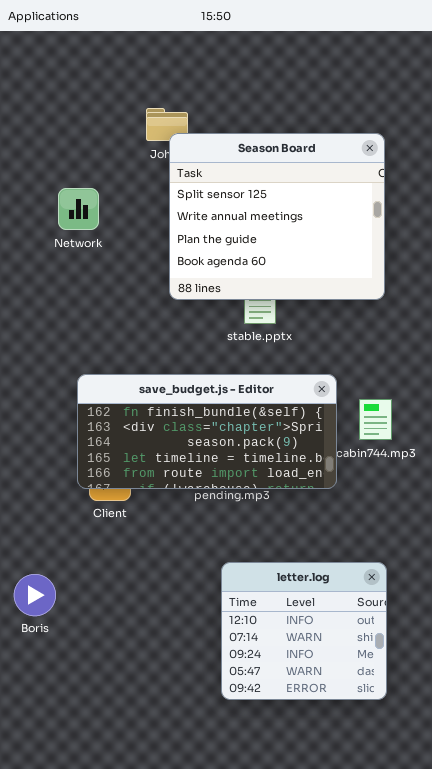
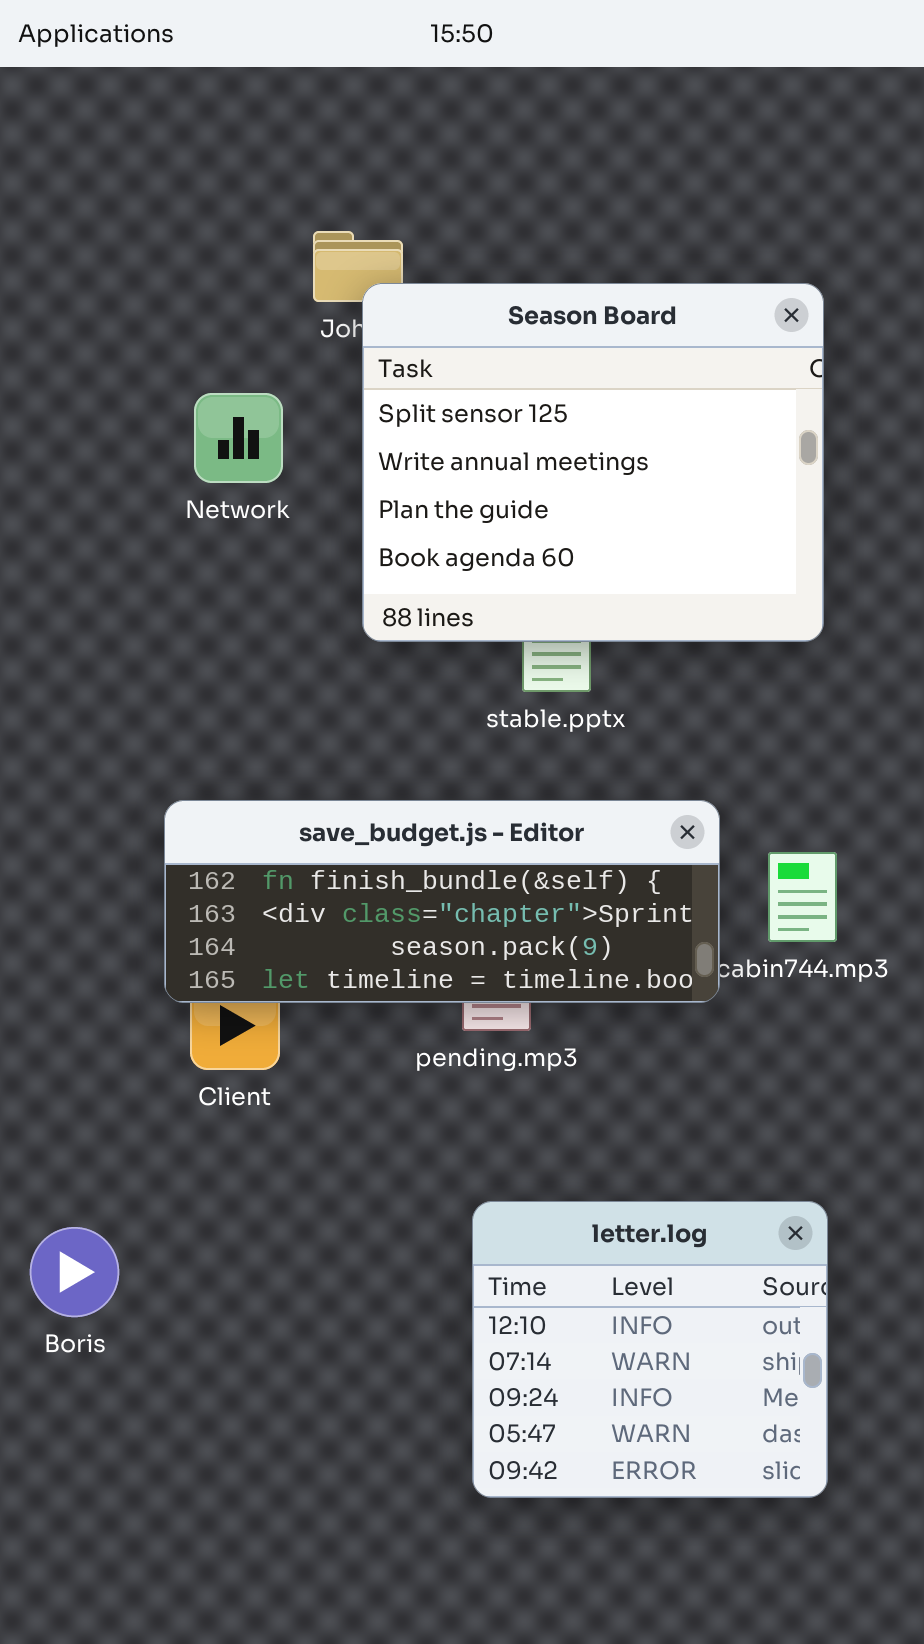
Network: [58,188,99,230] -> [194,393,283,483], moved
save_budget.js - Editor: [77,374,337,489] -> [164,800,720,1003], resized

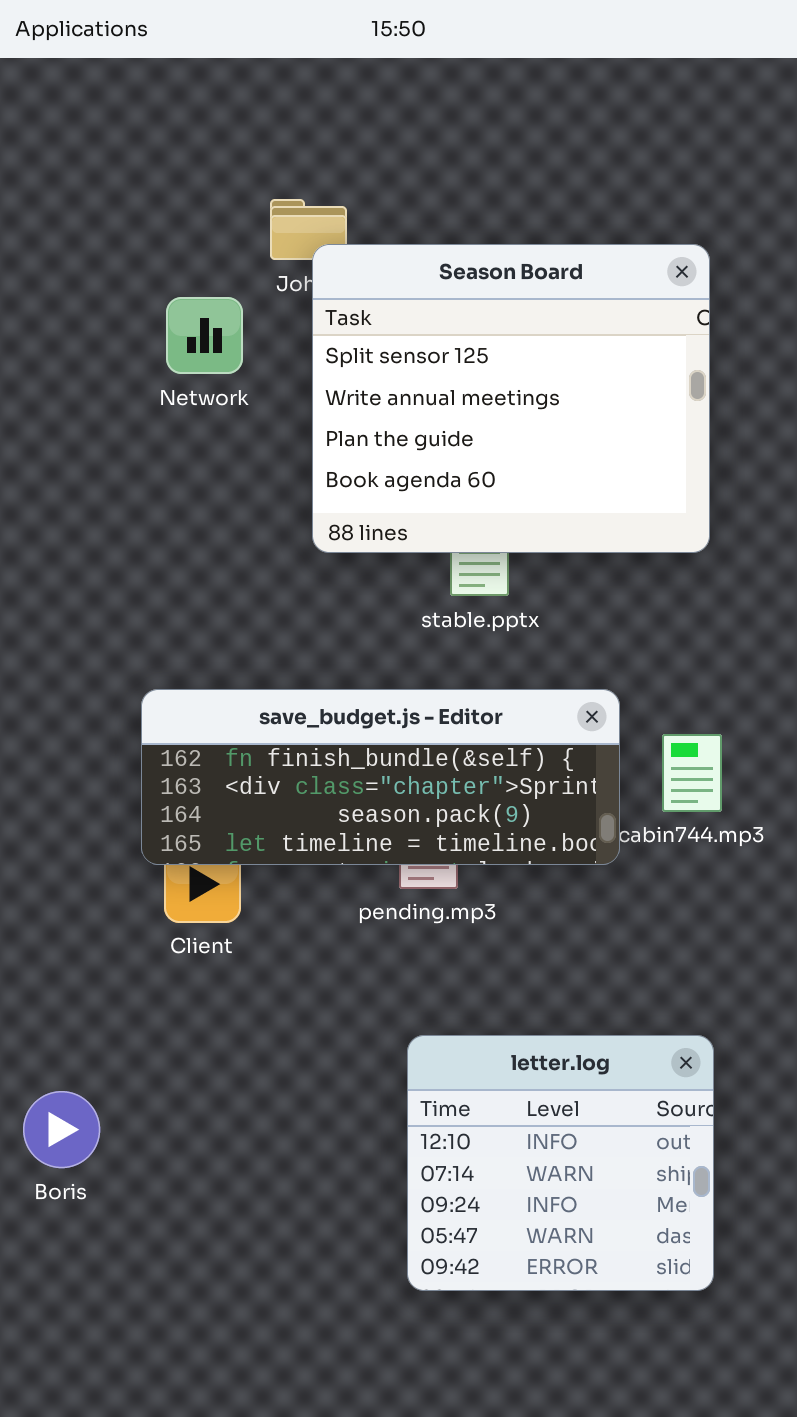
Network: [194,393,283,483] -> [166,297,243,374], moved
Boris: [30,1227,119,1317] -> [23,1091,100,1168], moved

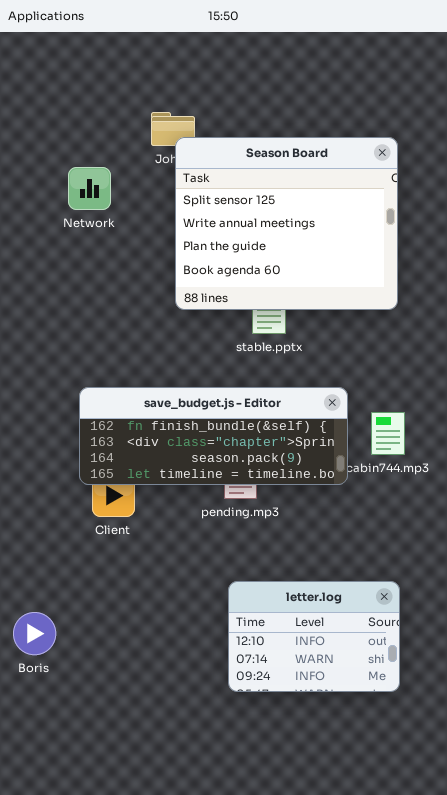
Network: [166,297,243,374] -> [68,167,111,210], moved
letter.log: [407,1035,714,1291] -> [228,581,400,692], resized

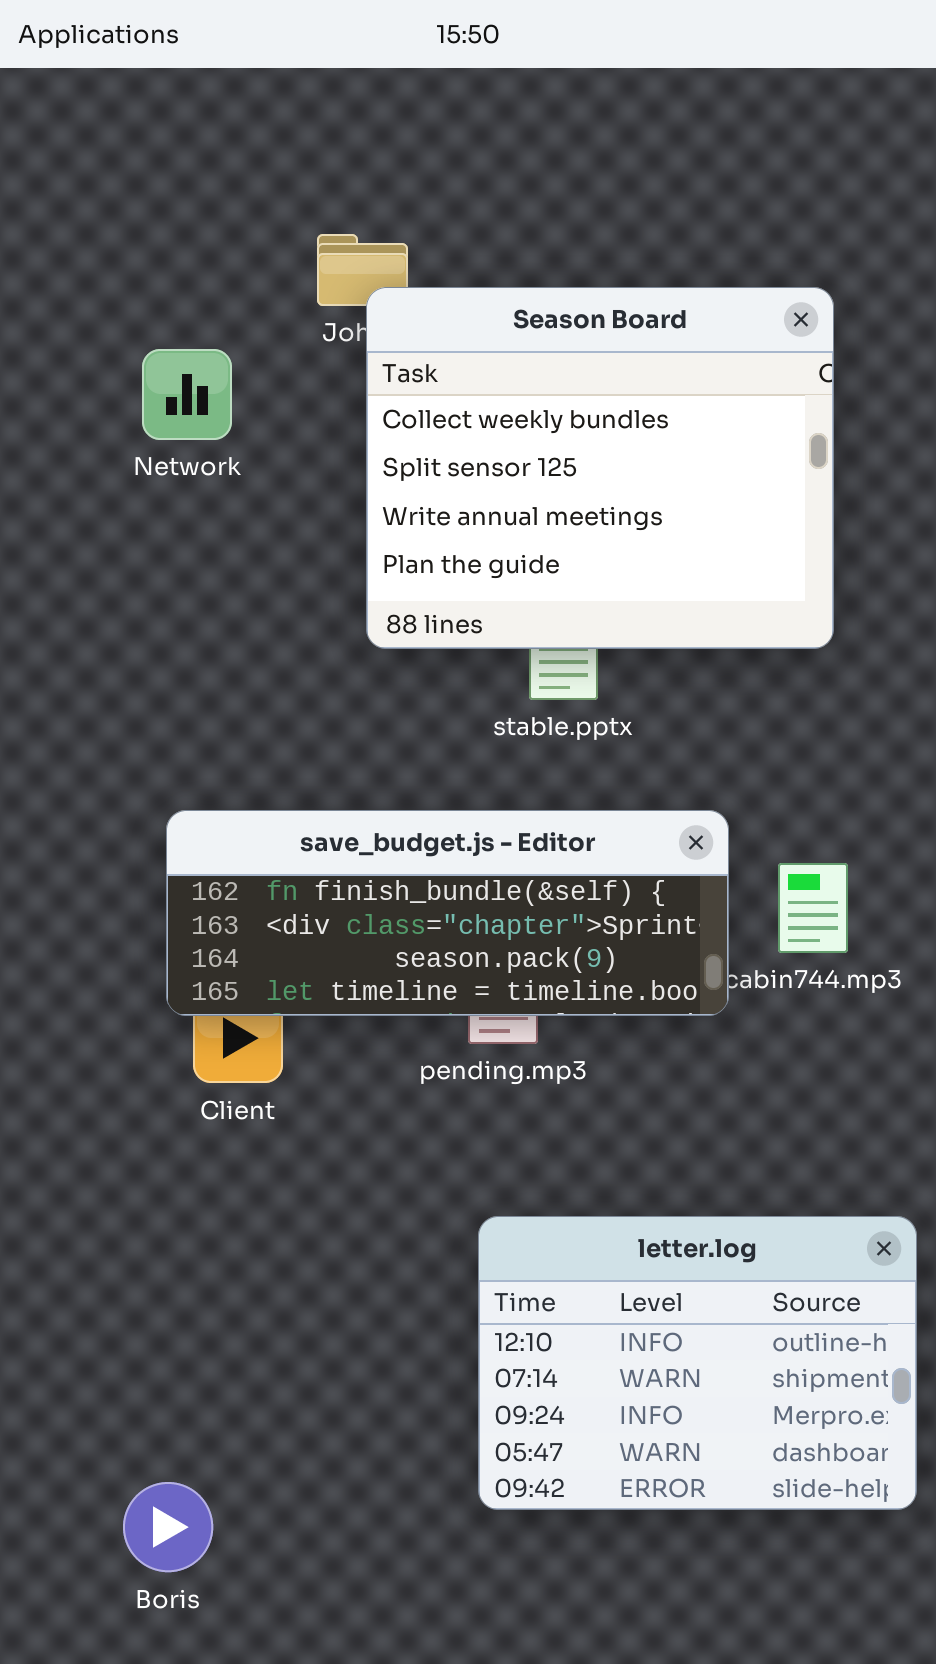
Season Board: [175,137,398,310] -> [366,287,834,649], scrolled up 1 row
letter.log: [228,581,400,692] -> [478,1216,917,1510], resized
Boris: [13,612,56,655] -> [123,1482,213,1572], moved

